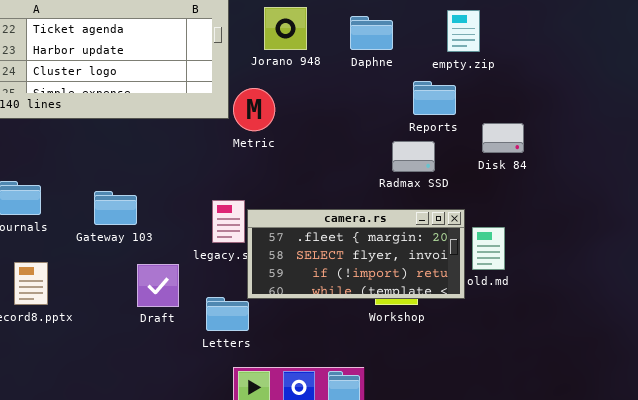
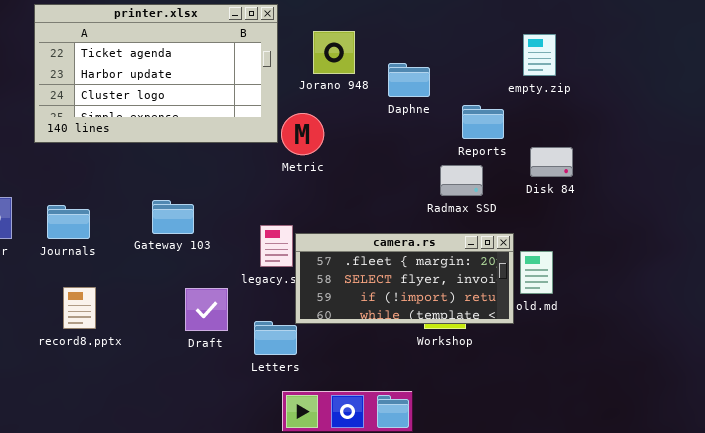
empty.zip: [447,10,480,52] -> [523,34,556,76], moved
Daphne: [350,16,393,50] -> [388,63,430,97], moved
Gateway 103: [94,191,137,225] -> [152,200,194,234], moved

